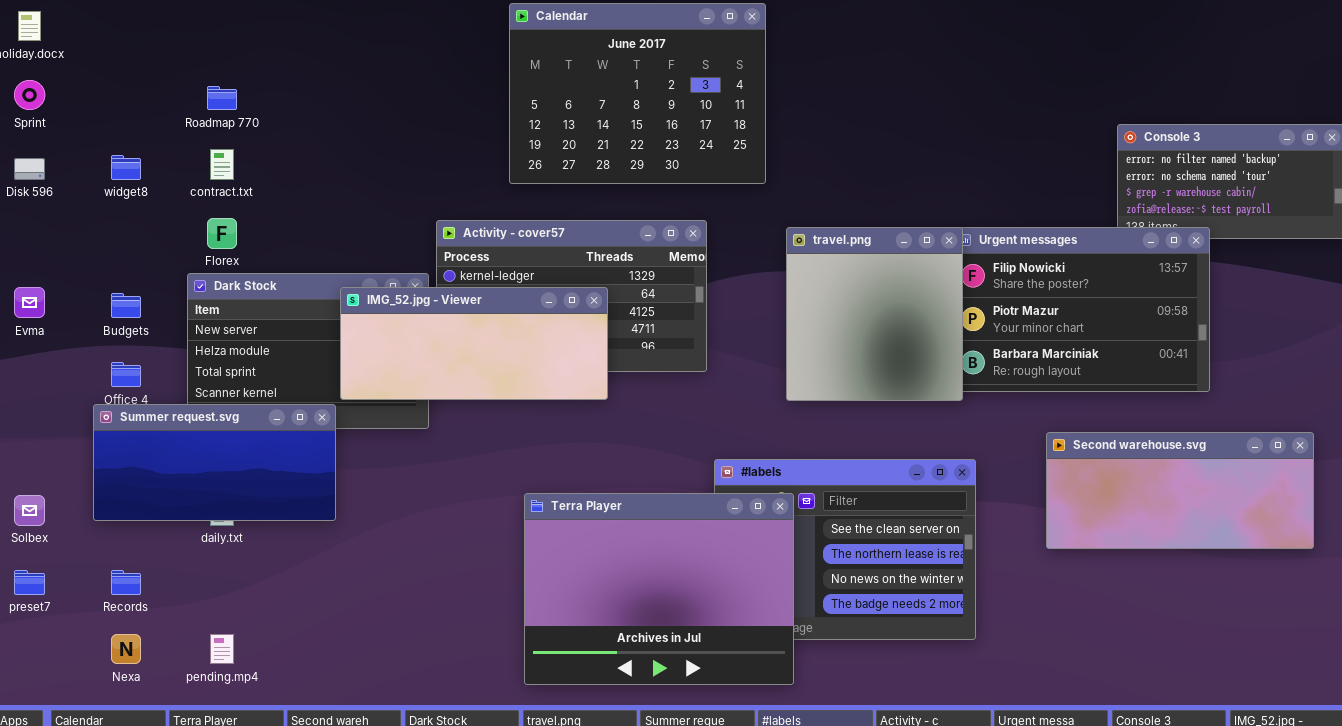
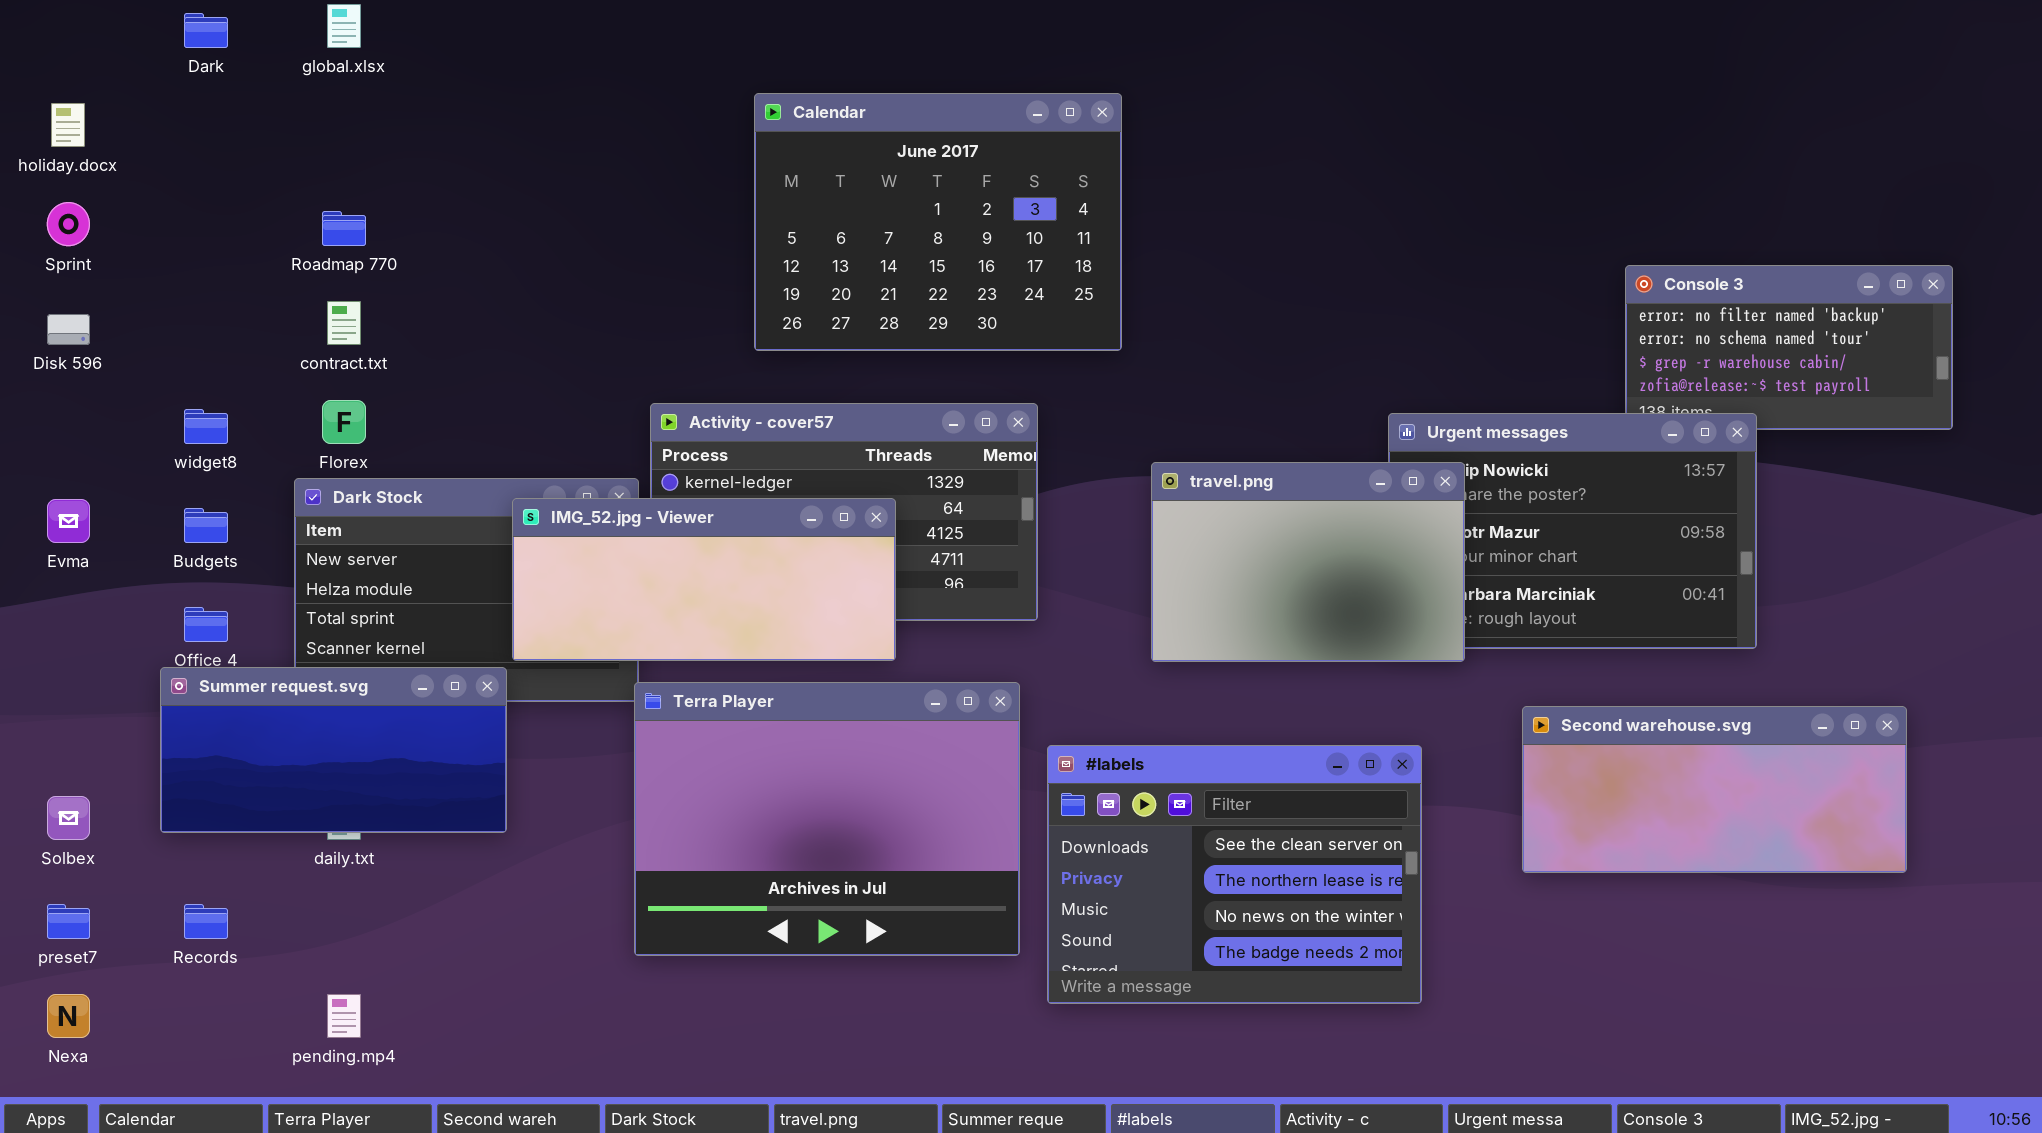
widget8: [111,155,141,180] -> [184,409,228,444], moved
travel.png: [786,227,963,401] -> [1151,462,1465,662], resized
Terra Player: [524,493,794,685] -> [634,682,1020,956], moved
Nexa: [111,634,141,664] -> [47,994,90,1038], moved

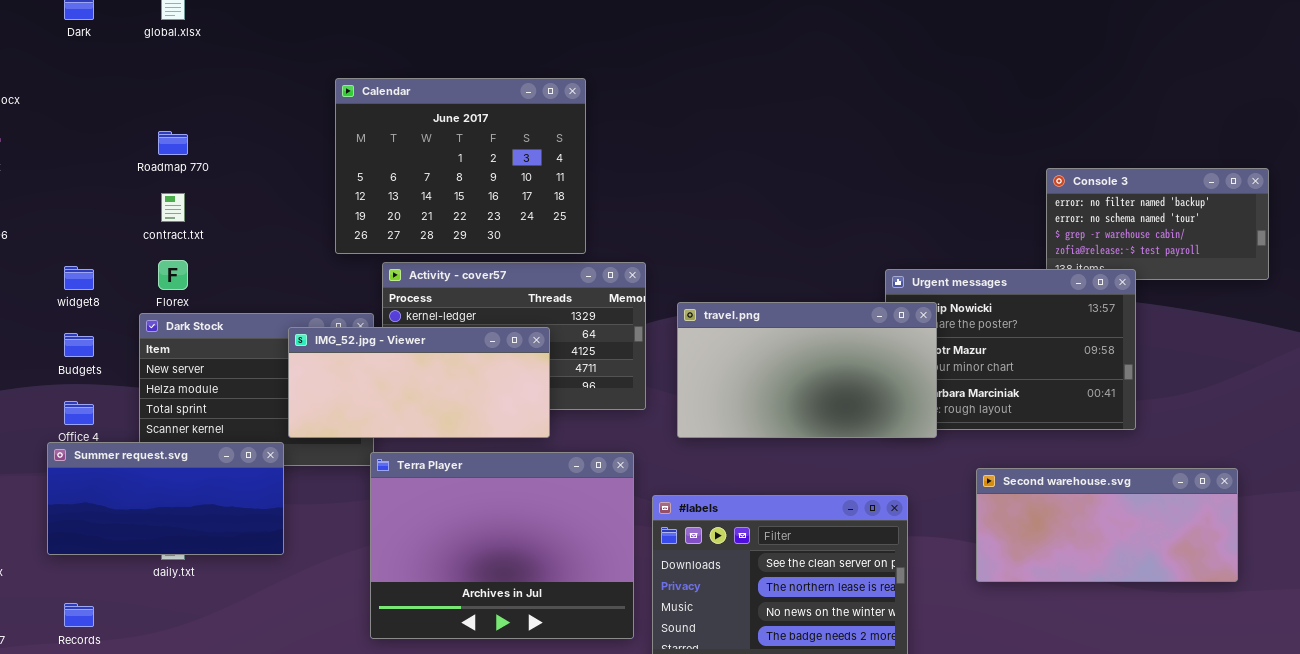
Calendar: [754,93,1122,351] -> [335,78,586,254], moved
travel.png: [1151,462,1465,662] -> [677,302,937,438], resized

